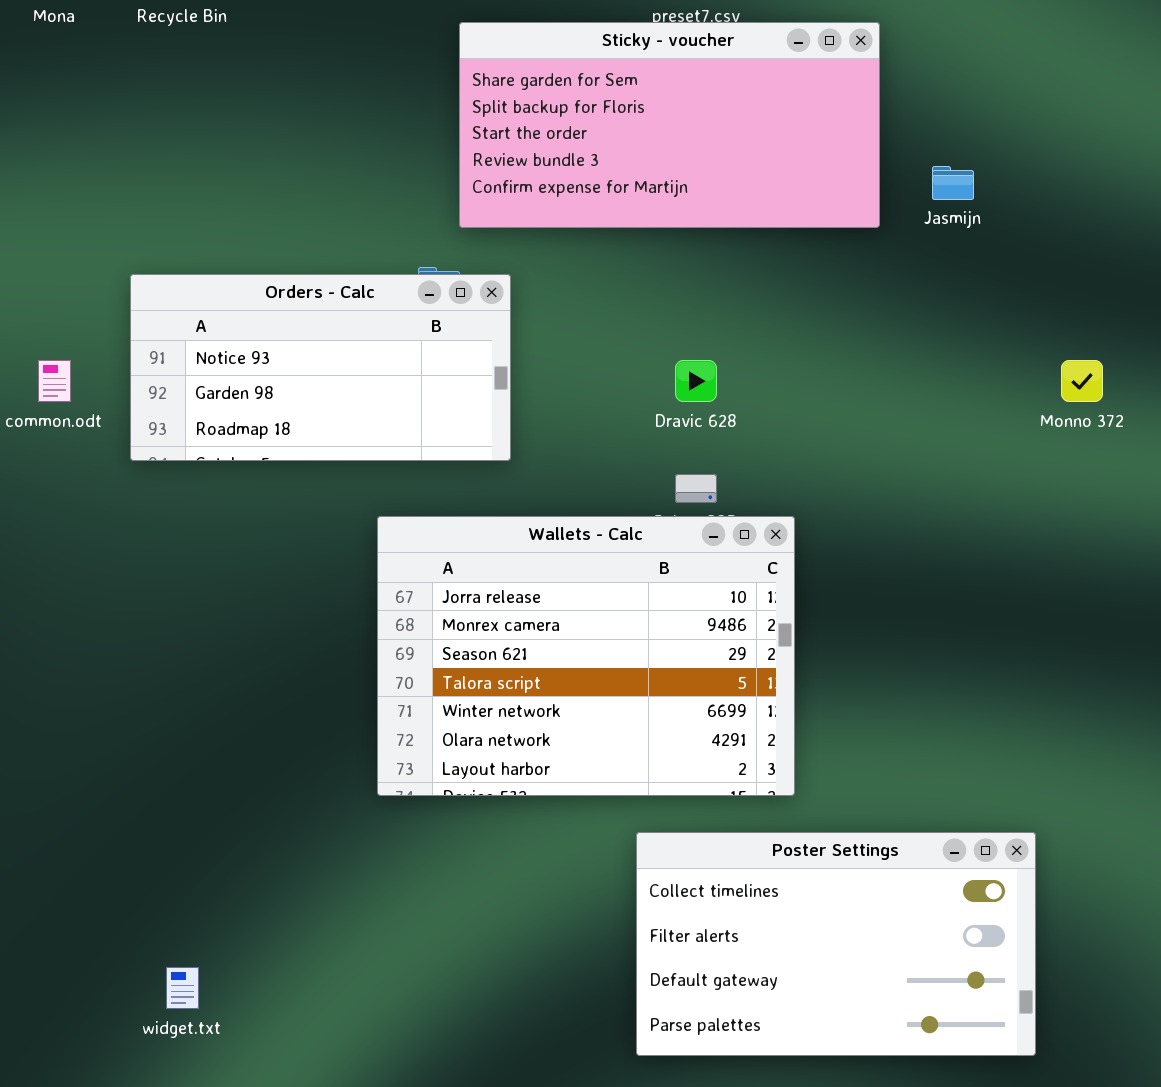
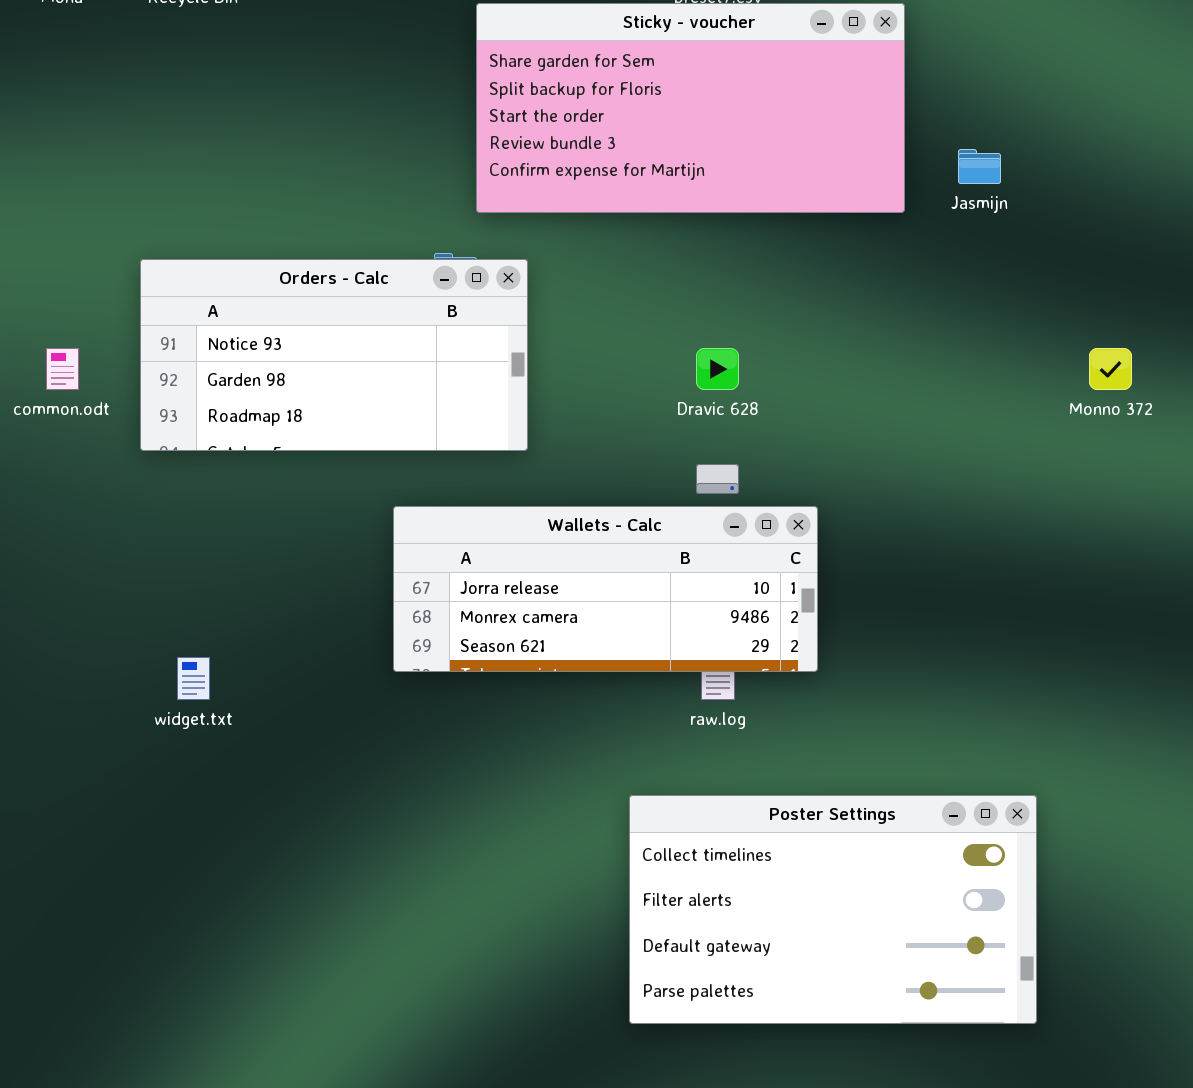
Wallets - Calc: [377,516,795,796] -> [393,506,818,672], resized
Poster Settings: [636,832,1036,1056] -> [629,795,1037,1024], moved
widget.txt: [166,967,199,1009] -> [177,657,210,700], moved

